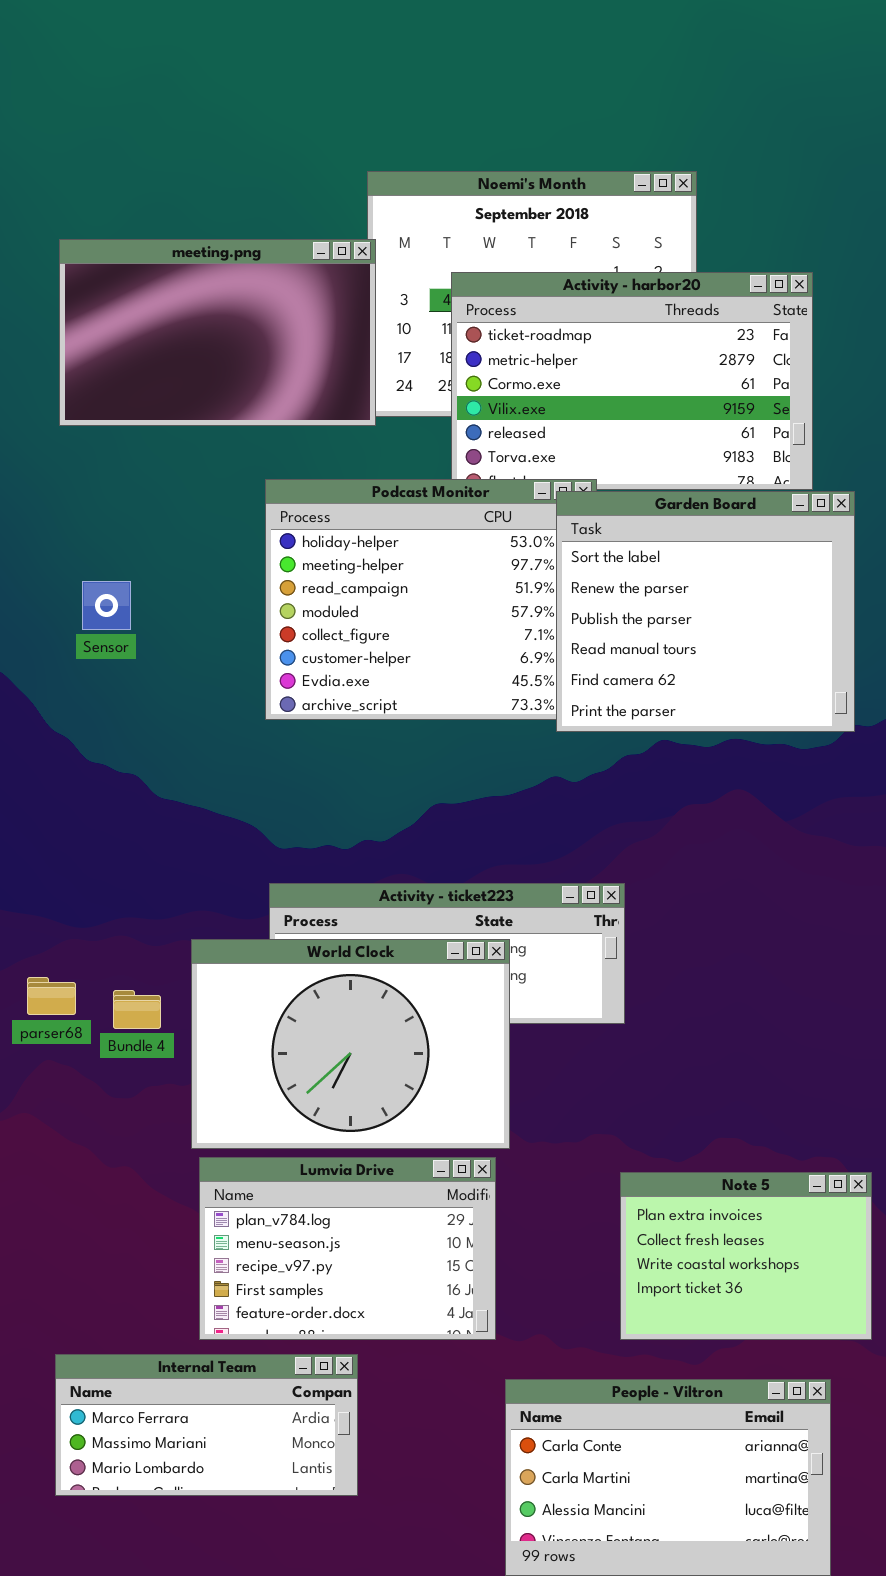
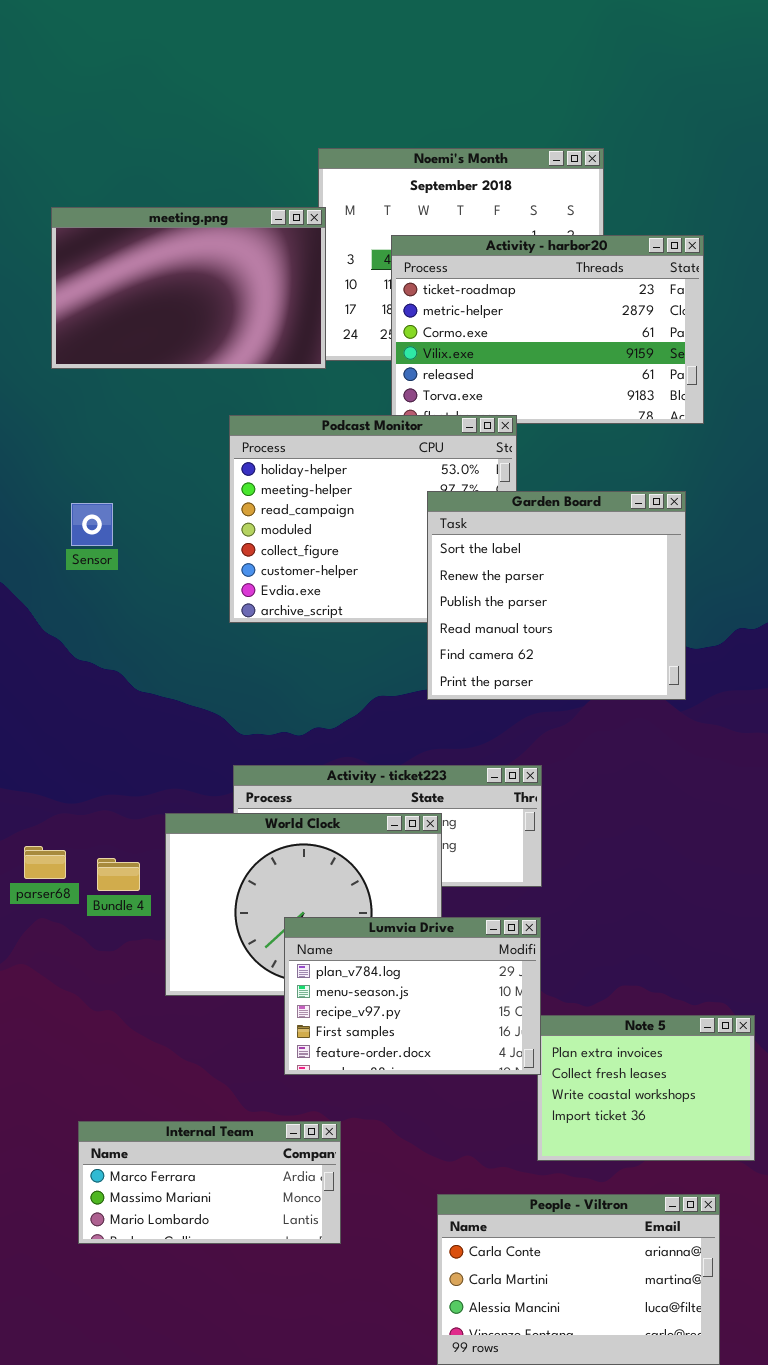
Garden Board: [556,491,855,732] -> [427,491,686,700], moved
Lumvia Drive: [199,1157,496,1340] -> [284,917,541,1075], moved
Internal Team: [55,1354,358,1496] -> [78,1121,341,1244], moved

